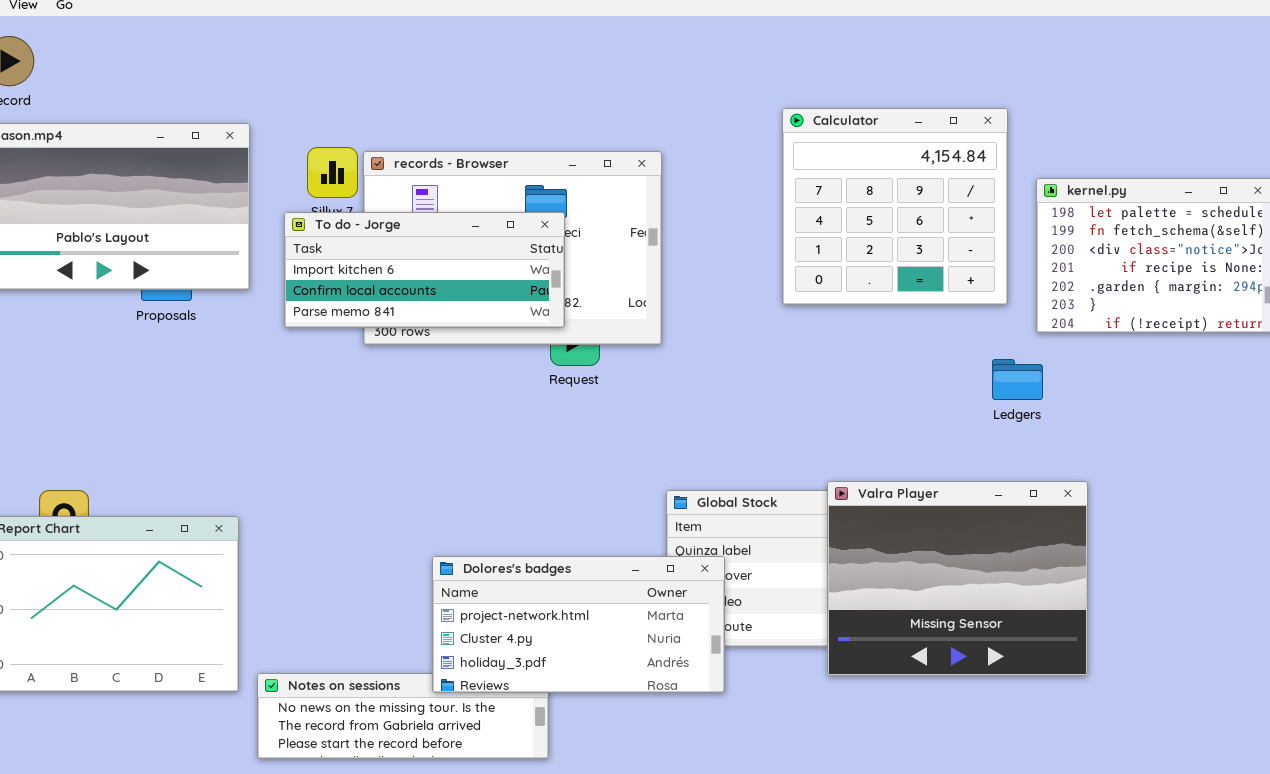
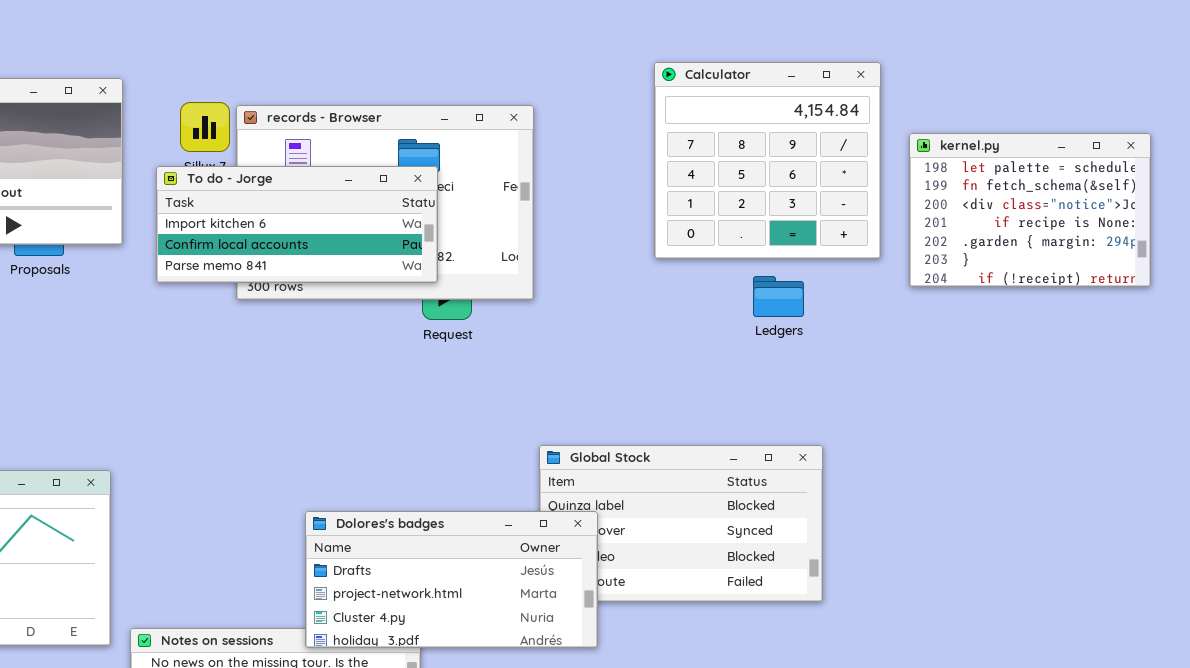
Ledgers: [992,359,1043,400] -> [753,276,804,317], moved
Valra Player: [827,481,1088,676] -> none, closed
Dolores's badges: [432,556,725,693] -> [305,511,598,648], scrolled up 1 row

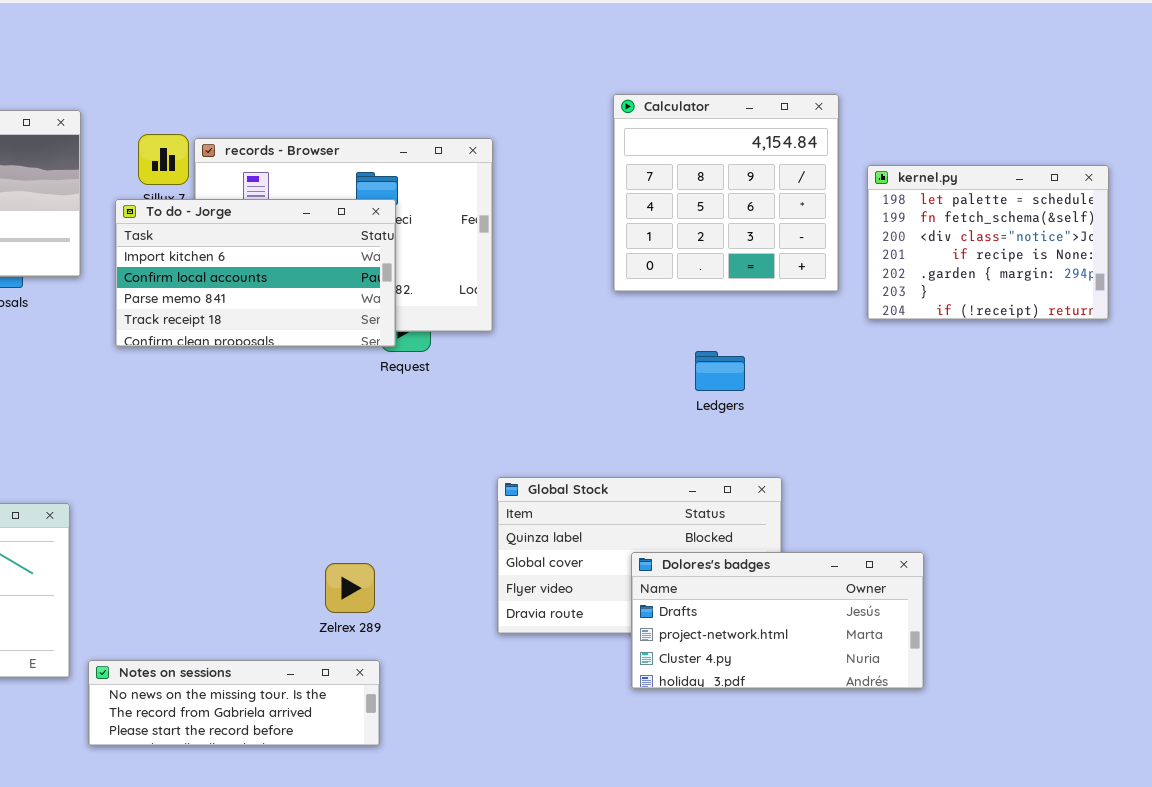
To do - Jorge: [156,166,438,283] -> [115,199,396,347], resized
Ledgers: [753,276,804,317] -> [695,351,745,391], moved
Dolores's badges: [305,511,598,648] -> [631,552,924,689], moved

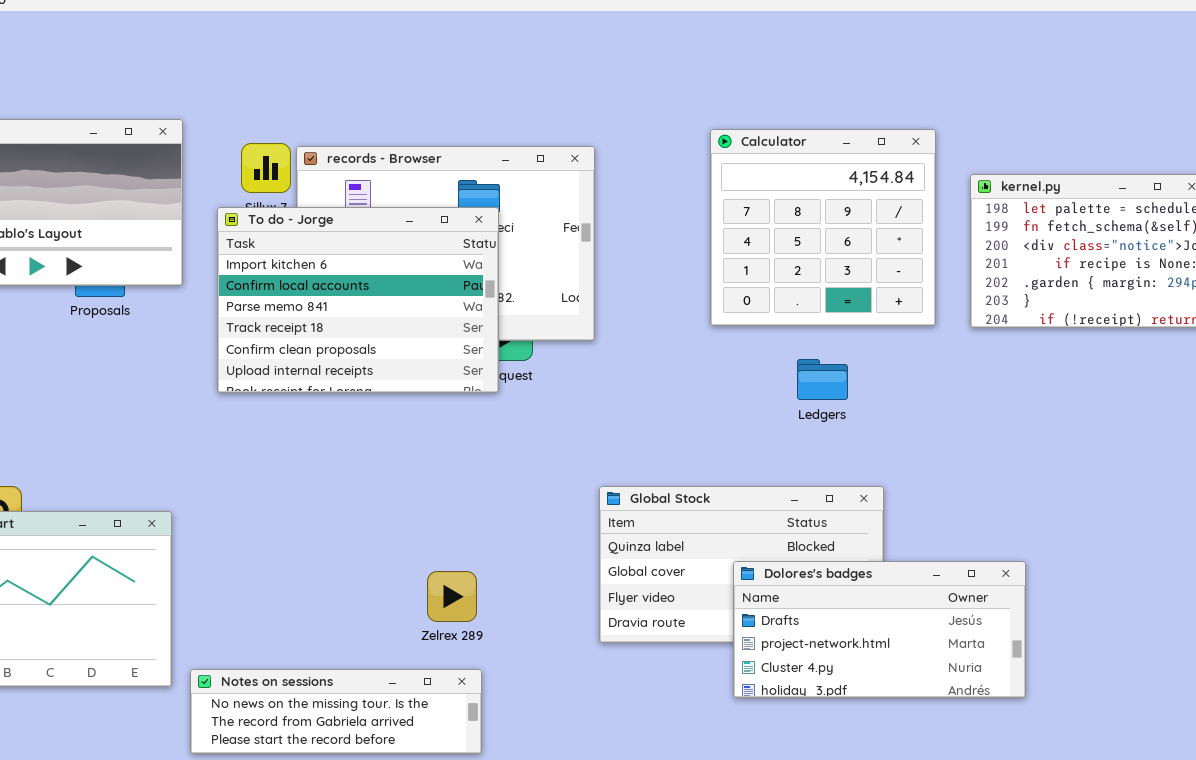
Calculator: [613,94,839,292] -> [710,129,936,326], moved
To do - Jorge: [115,199,396,347] -> [217,207,499,393], resized

